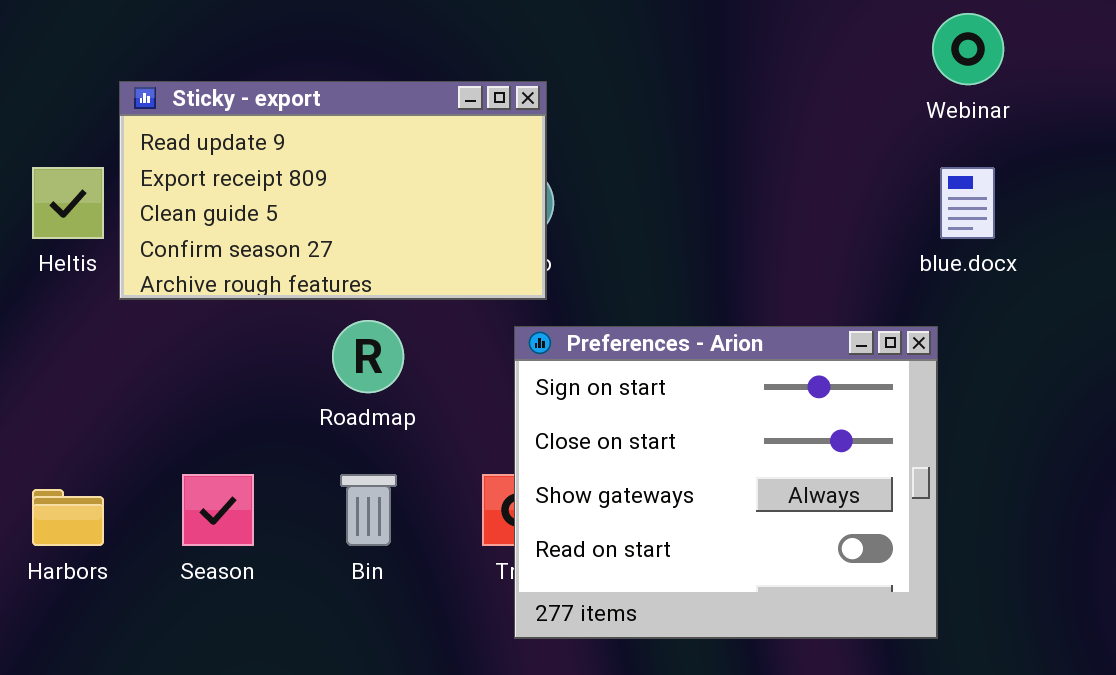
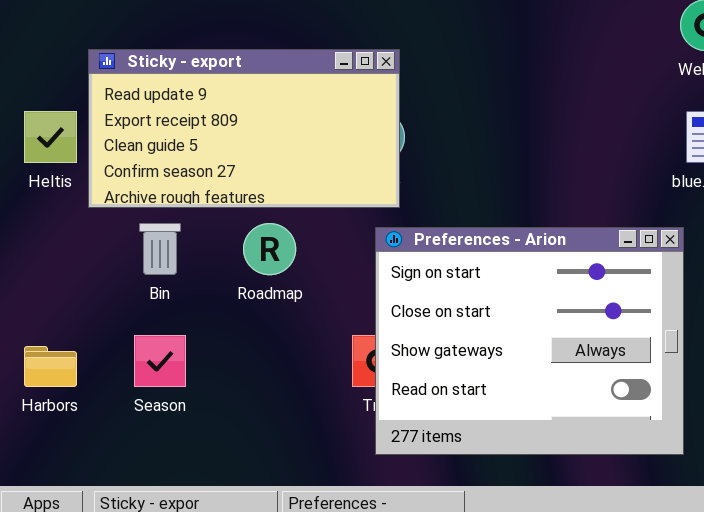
Bin: [340,474,397,546] -> [139,223,181,275], moved

